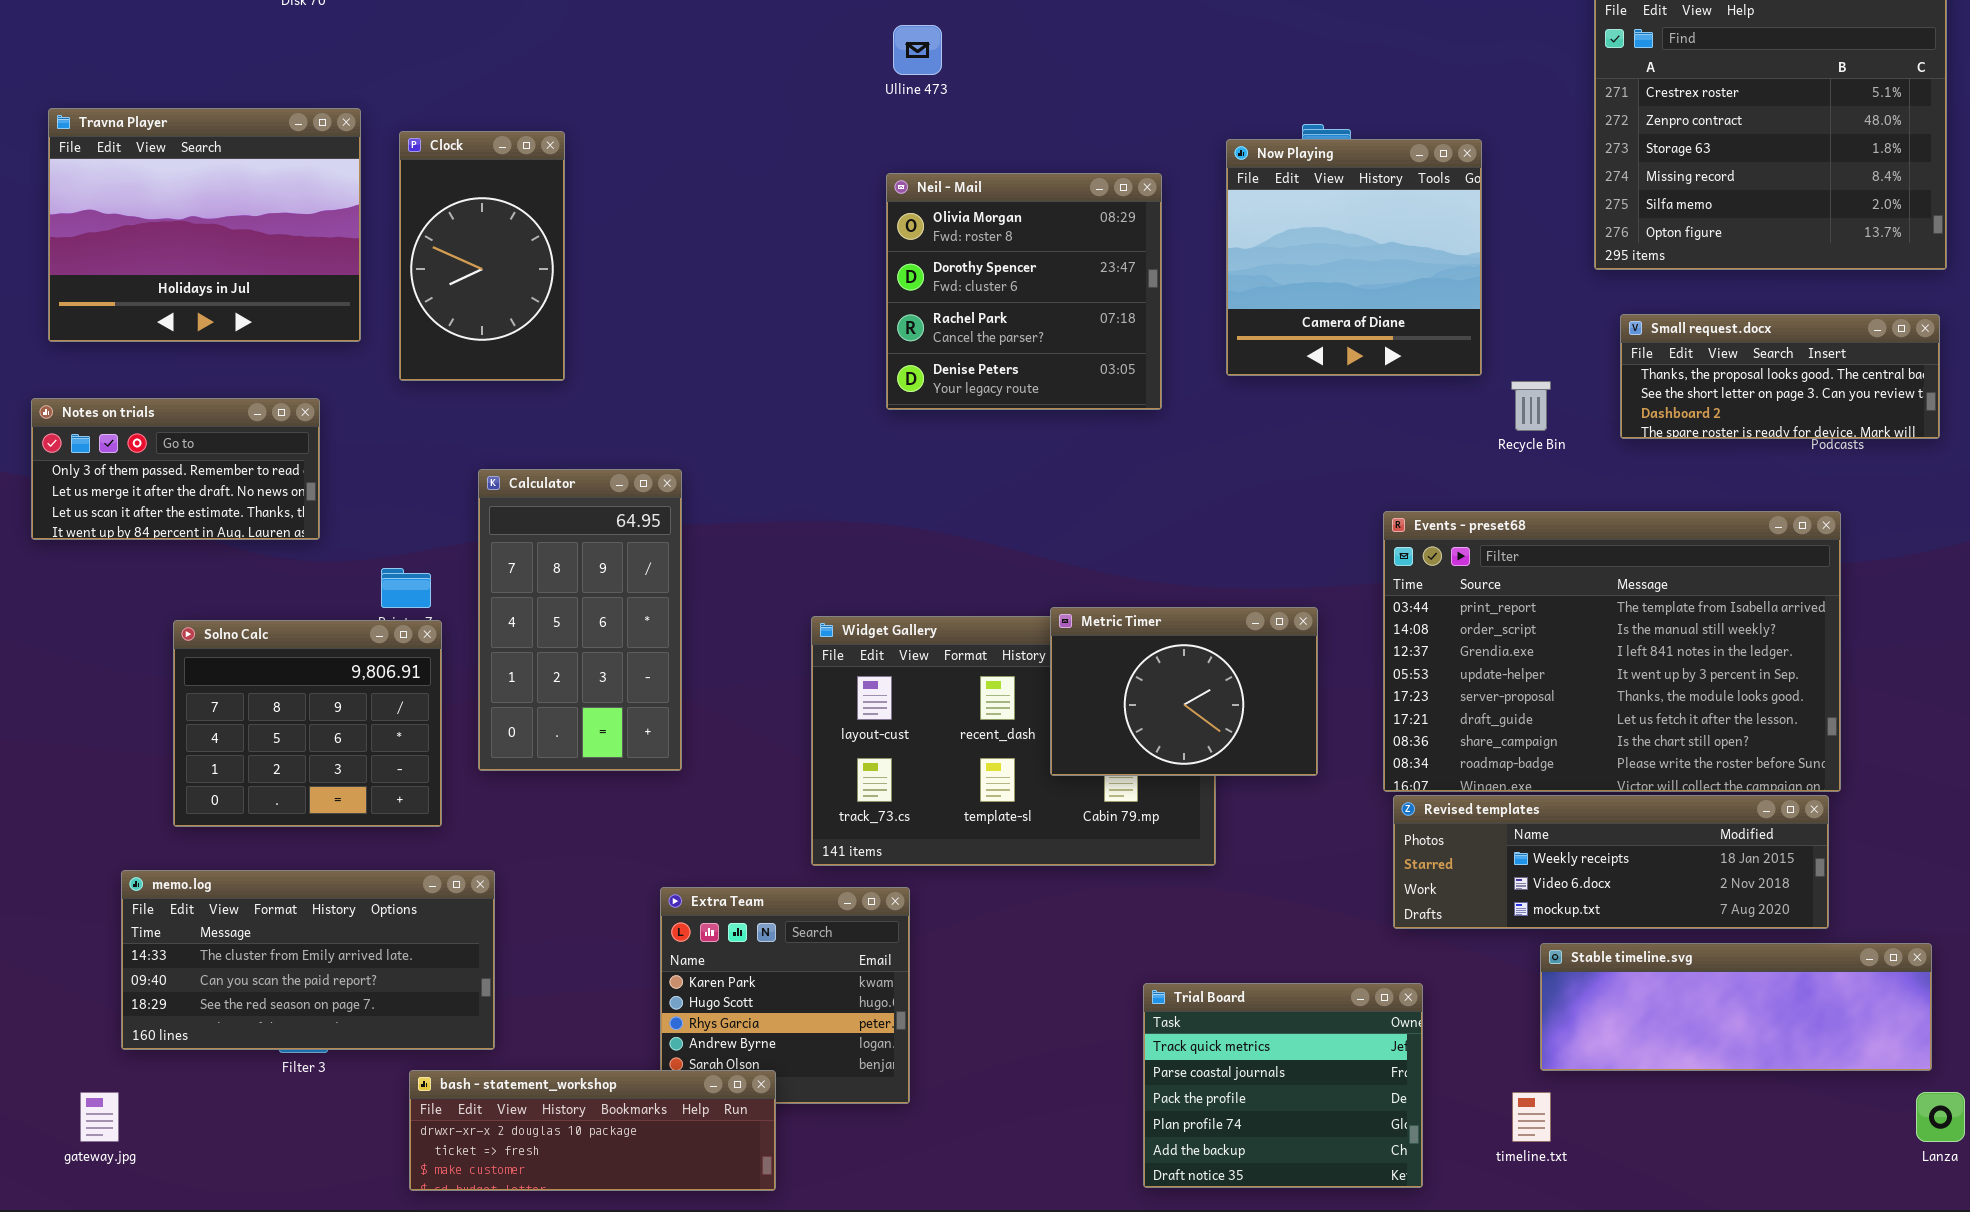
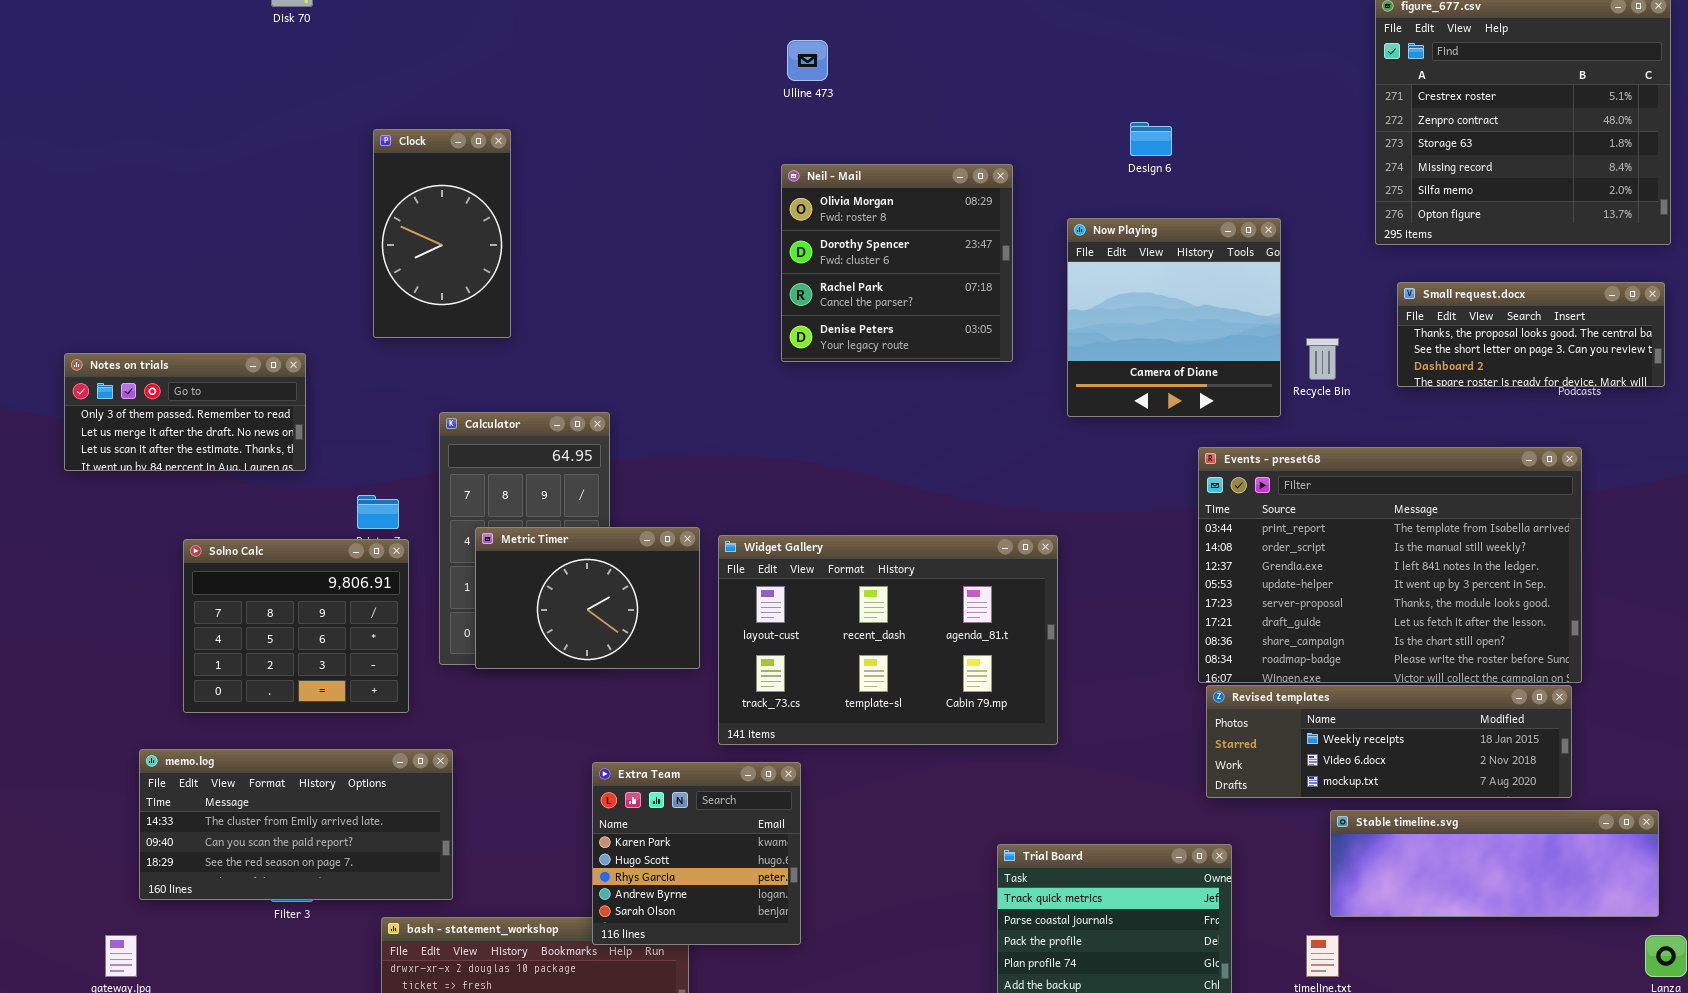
Travna Player: [48,108,361,342] -> none, closed
Now Playing: [1226,139,1482,376] -> [1067,218,1281,417], moved
Metric Timer: [1050,607,1318,776] -> [475,527,700,669], moved
Extra Team: [660,887,910,1104] -> [592,762,801,945], raised

